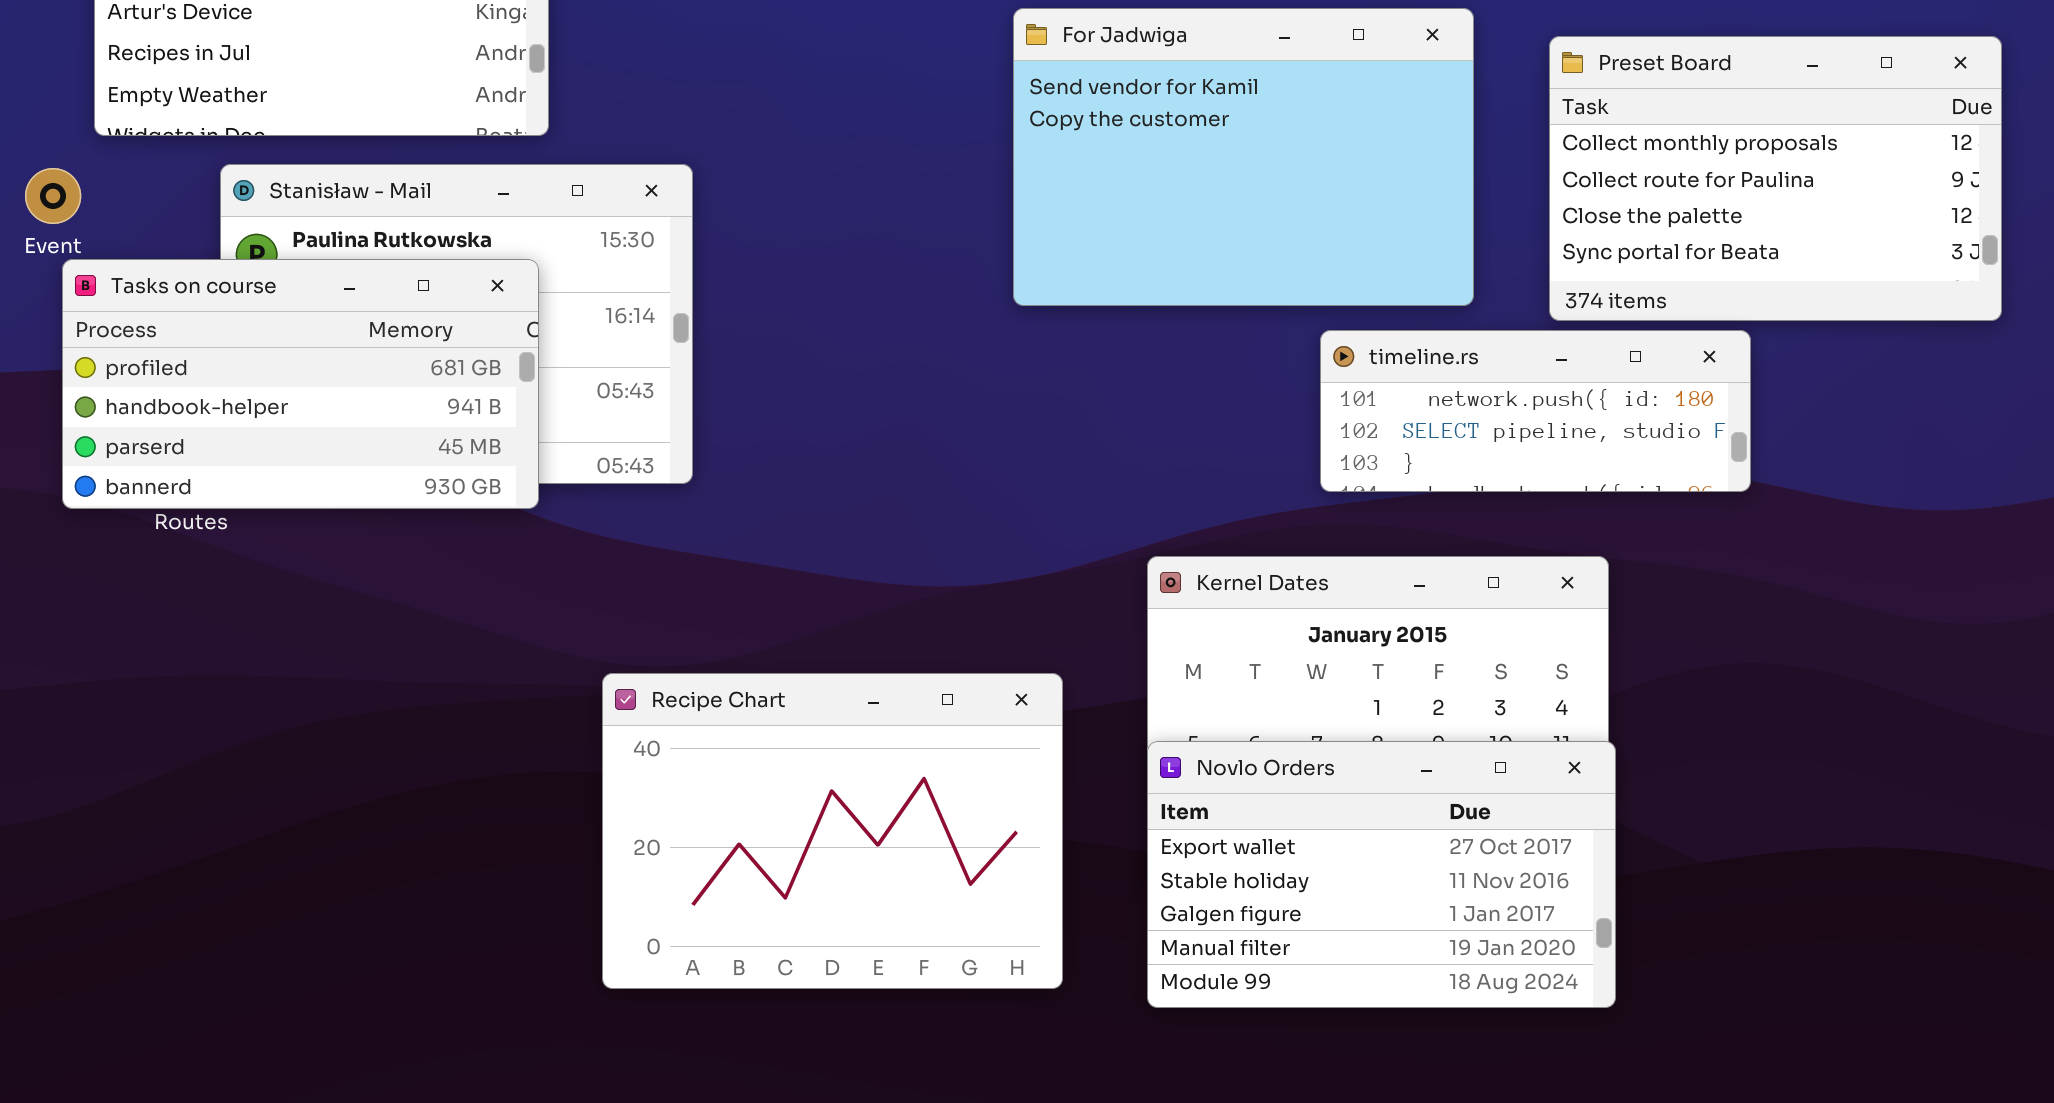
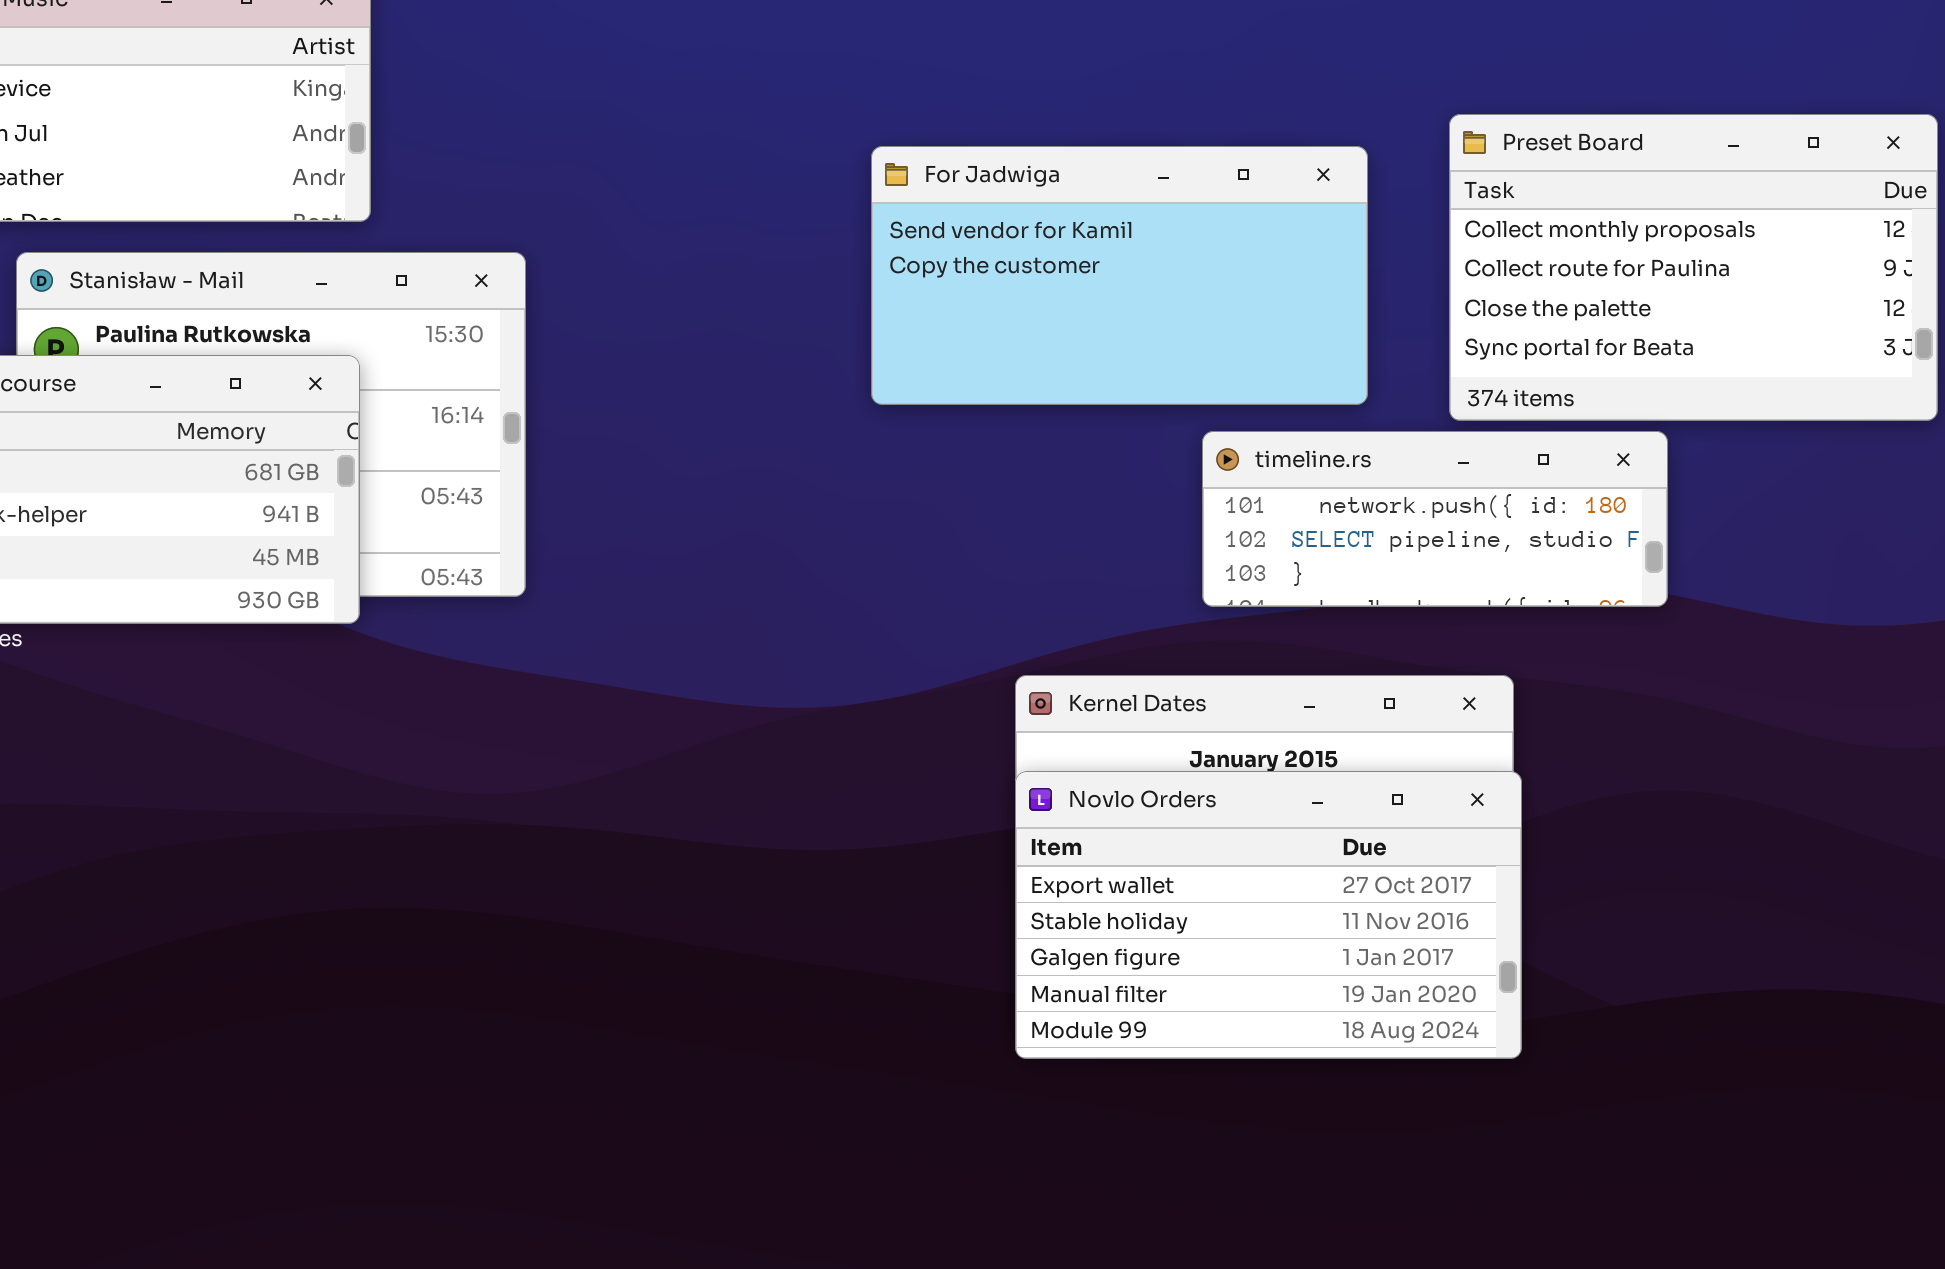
For Jadwiga: [1013,8,1474,306] -> [871,146,1368,405], resized
Recipe Chart: [602,673,1063,989] -> none, closed
Novlo Orders: [1147,741,1616,1008] -> [1015,771,1522,1059], moved

